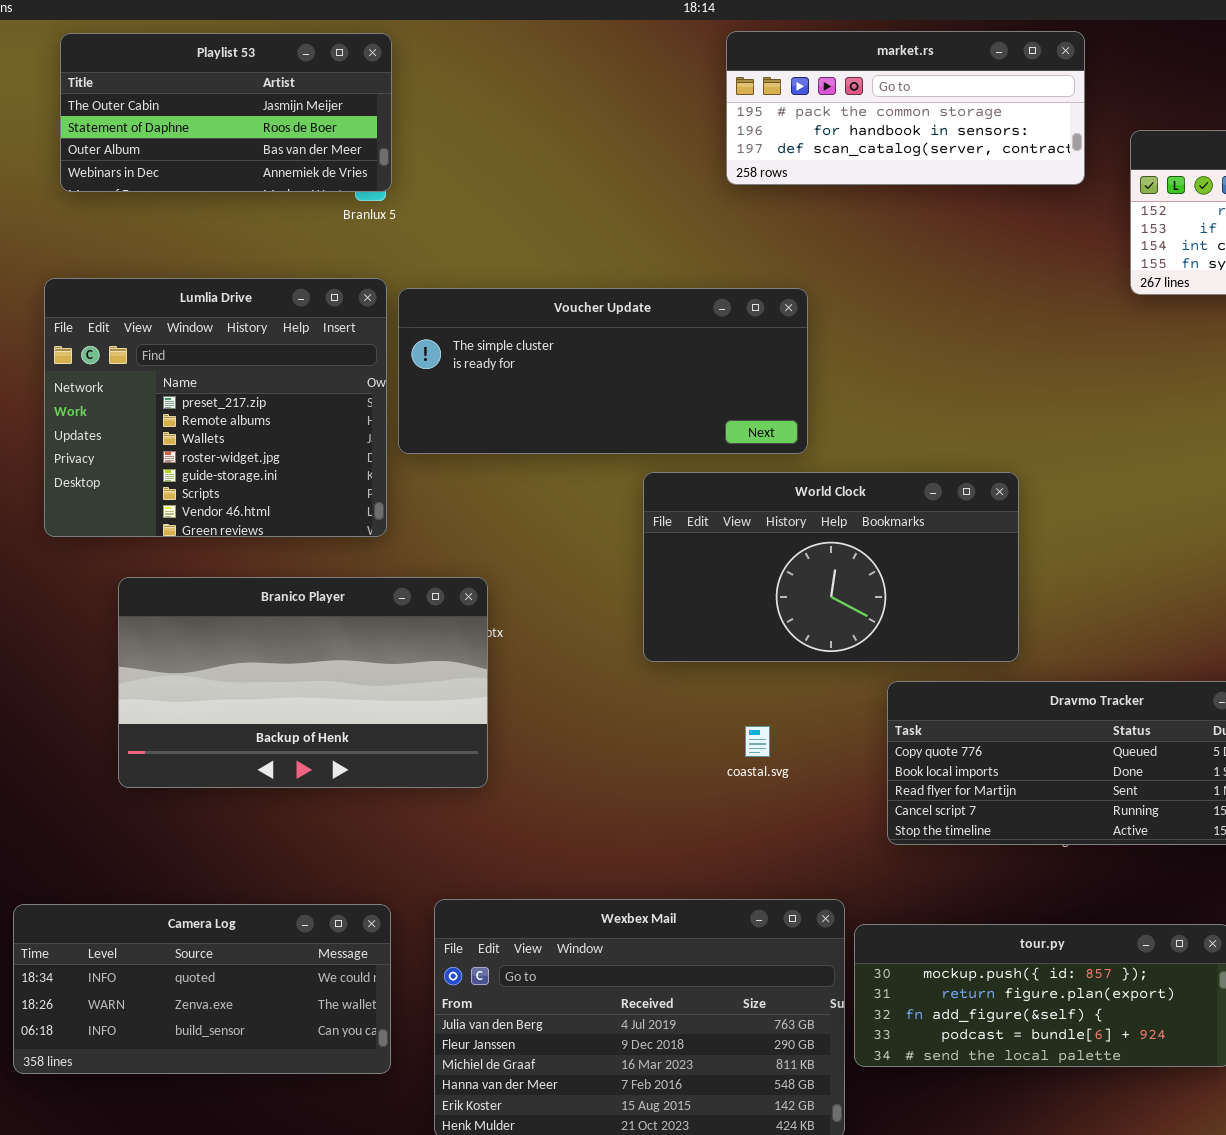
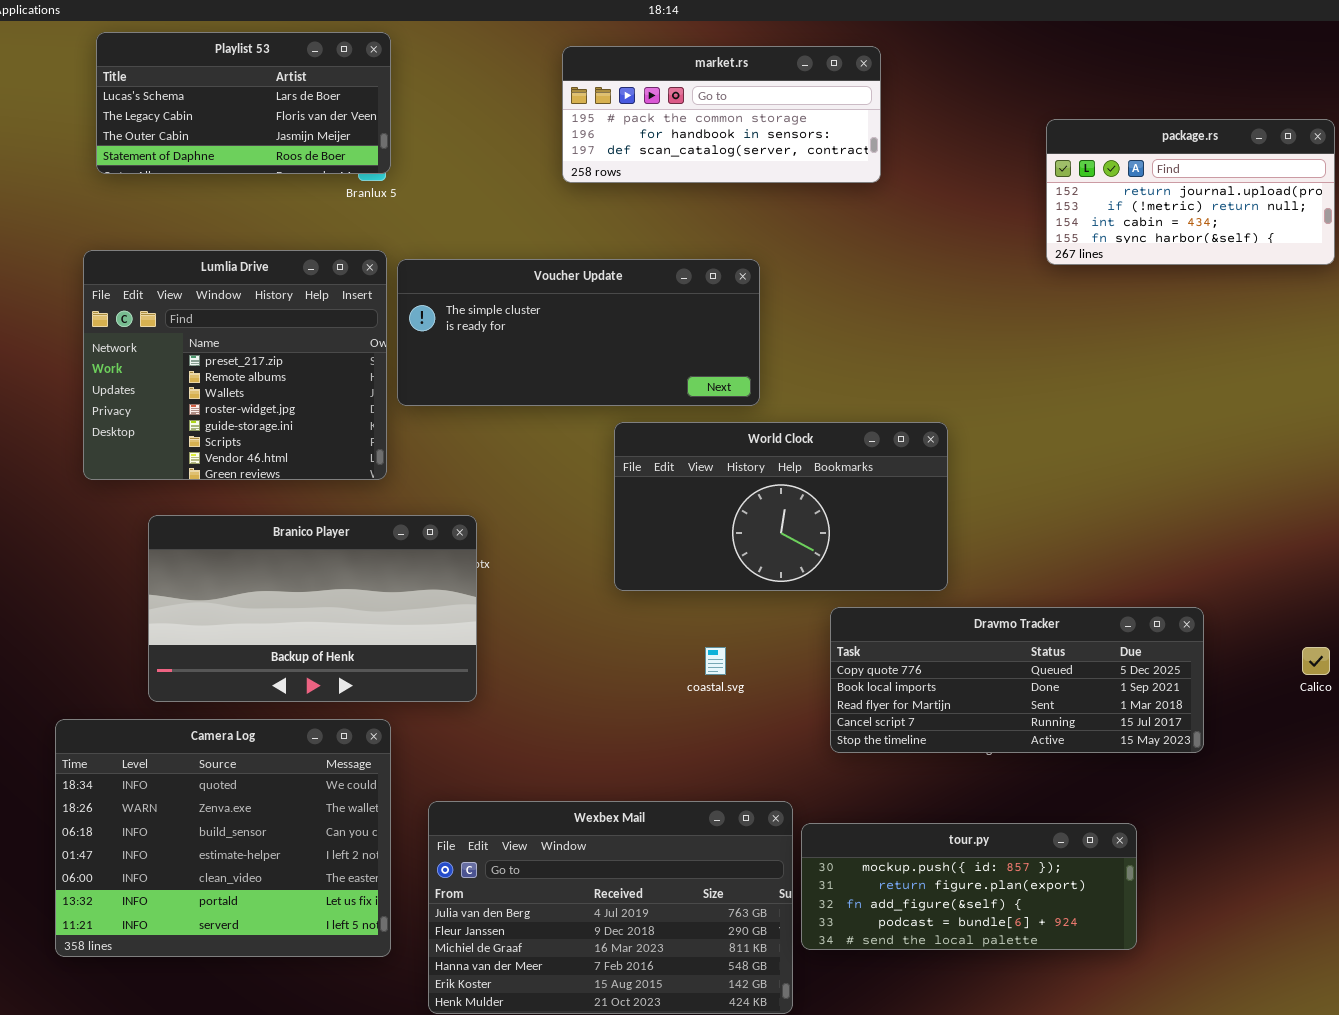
market.rs: [726,31,1085,185] -> [562,46,881,183], moved
Playlist 53: [60,33,392,192] -> [96,32,391,174], scrolled up 2 rows
Camera Log: [13,904,391,1074] -> [55,719,391,957], resized

